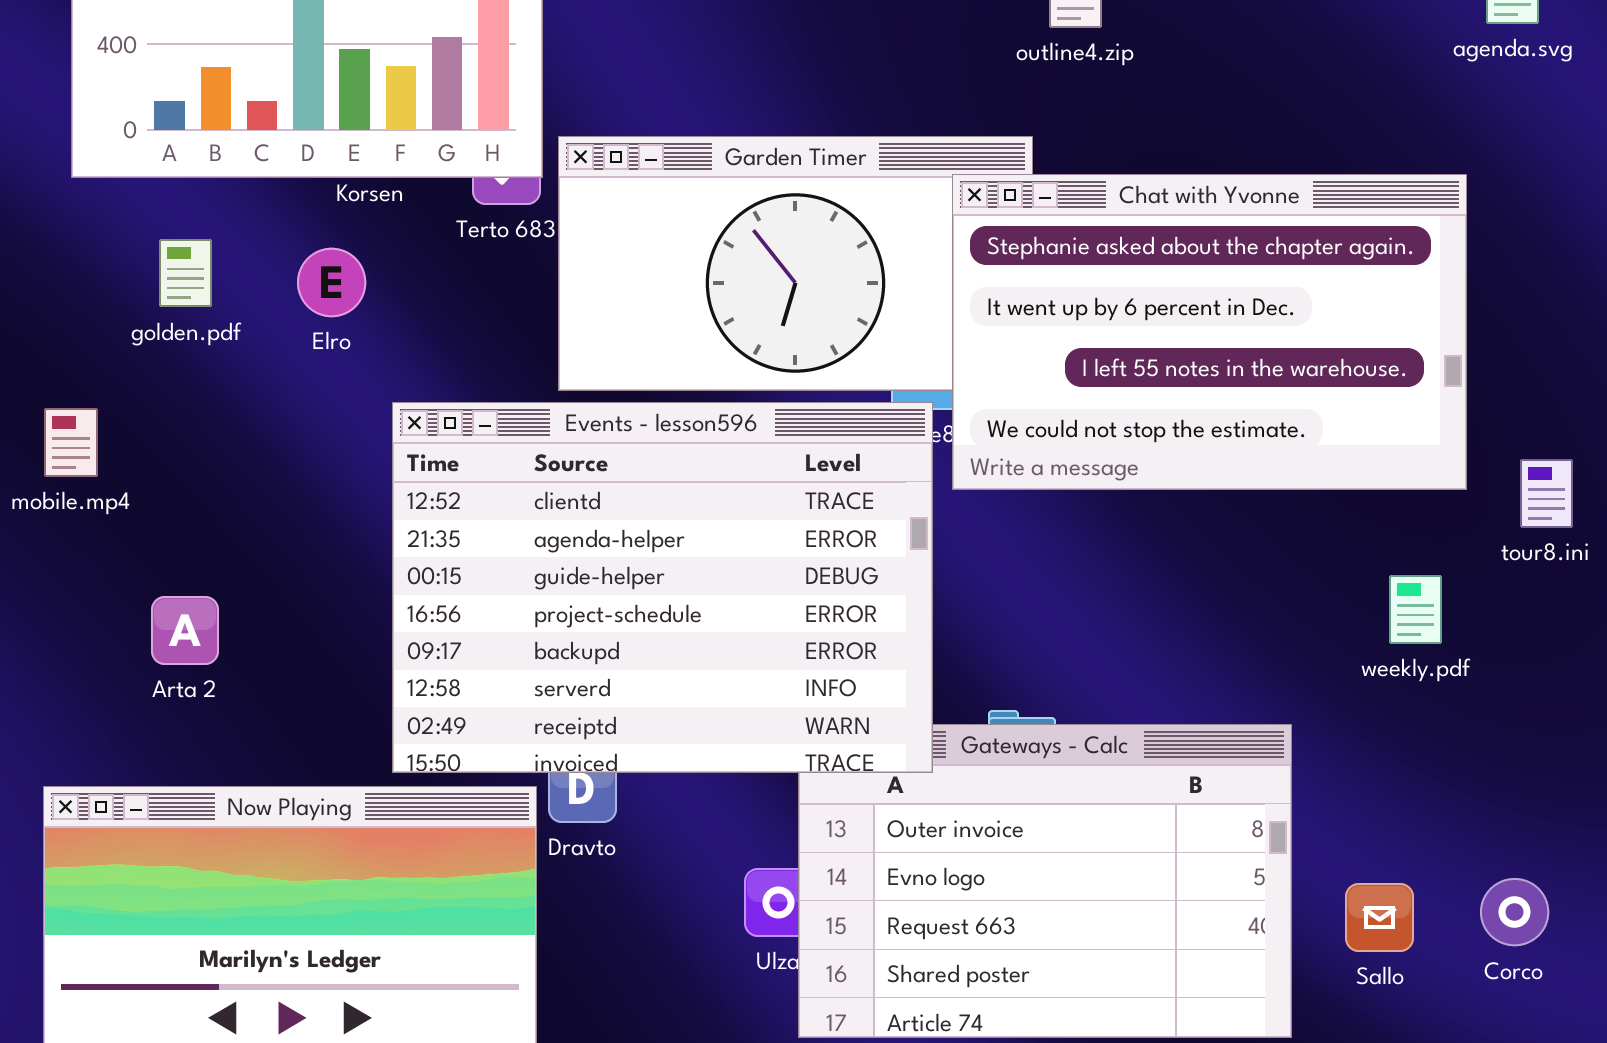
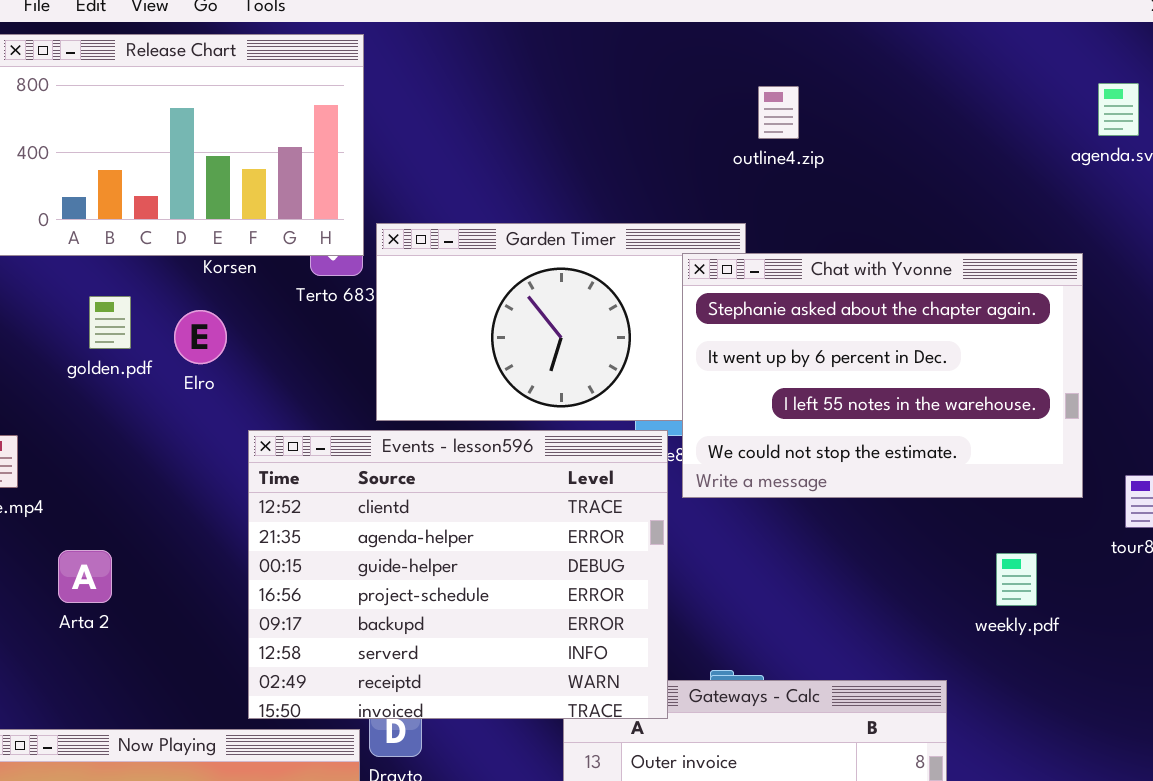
golden.pdf: [159,239,212,307] -> [89,296,131,349], moved
weekly.pdf: [1389,575,1442,644] -> [996,553,1037,606], moved
Arta 2: [151,596,219,665] -> [58,550,112,603], moved

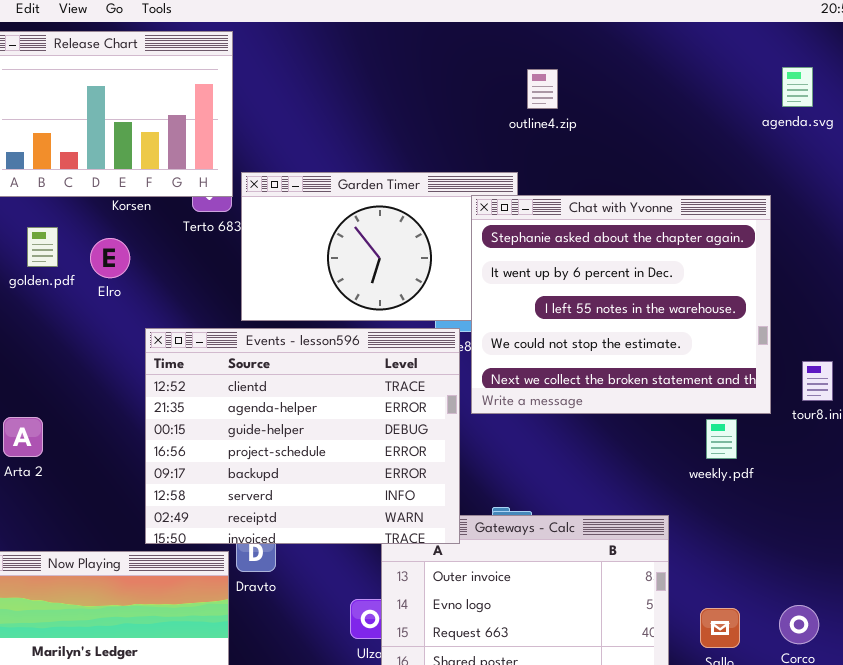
Chat with Yvonne: [682,253,1083,498] -> [471,195,771,414], resized

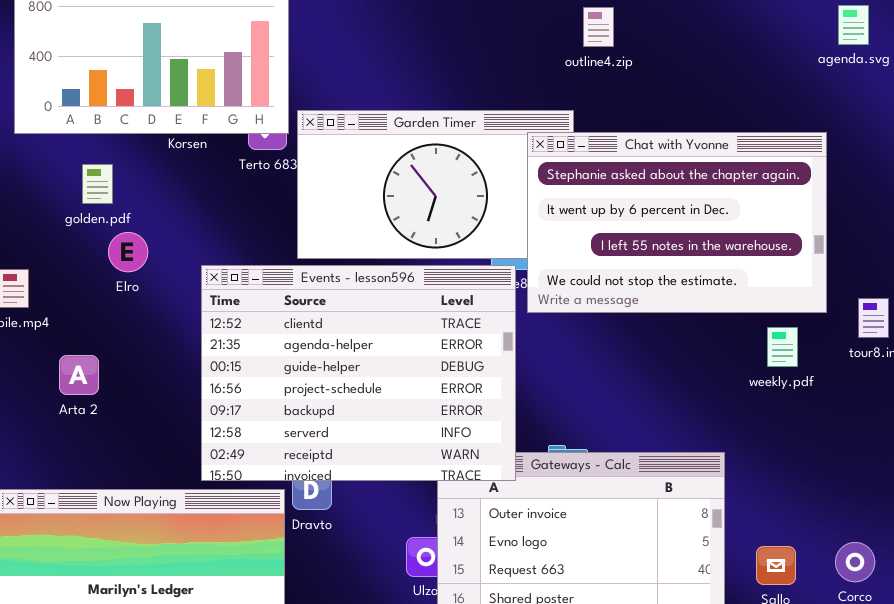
Chat with Yvonne: [471,195,771,414] -> [527,132,827,313], resized
Elro: [90,238,130,278] -> [108,232,148,272], moved
weekly.pdf: [706,419,737,459] -> [767,327,798,367], moved

